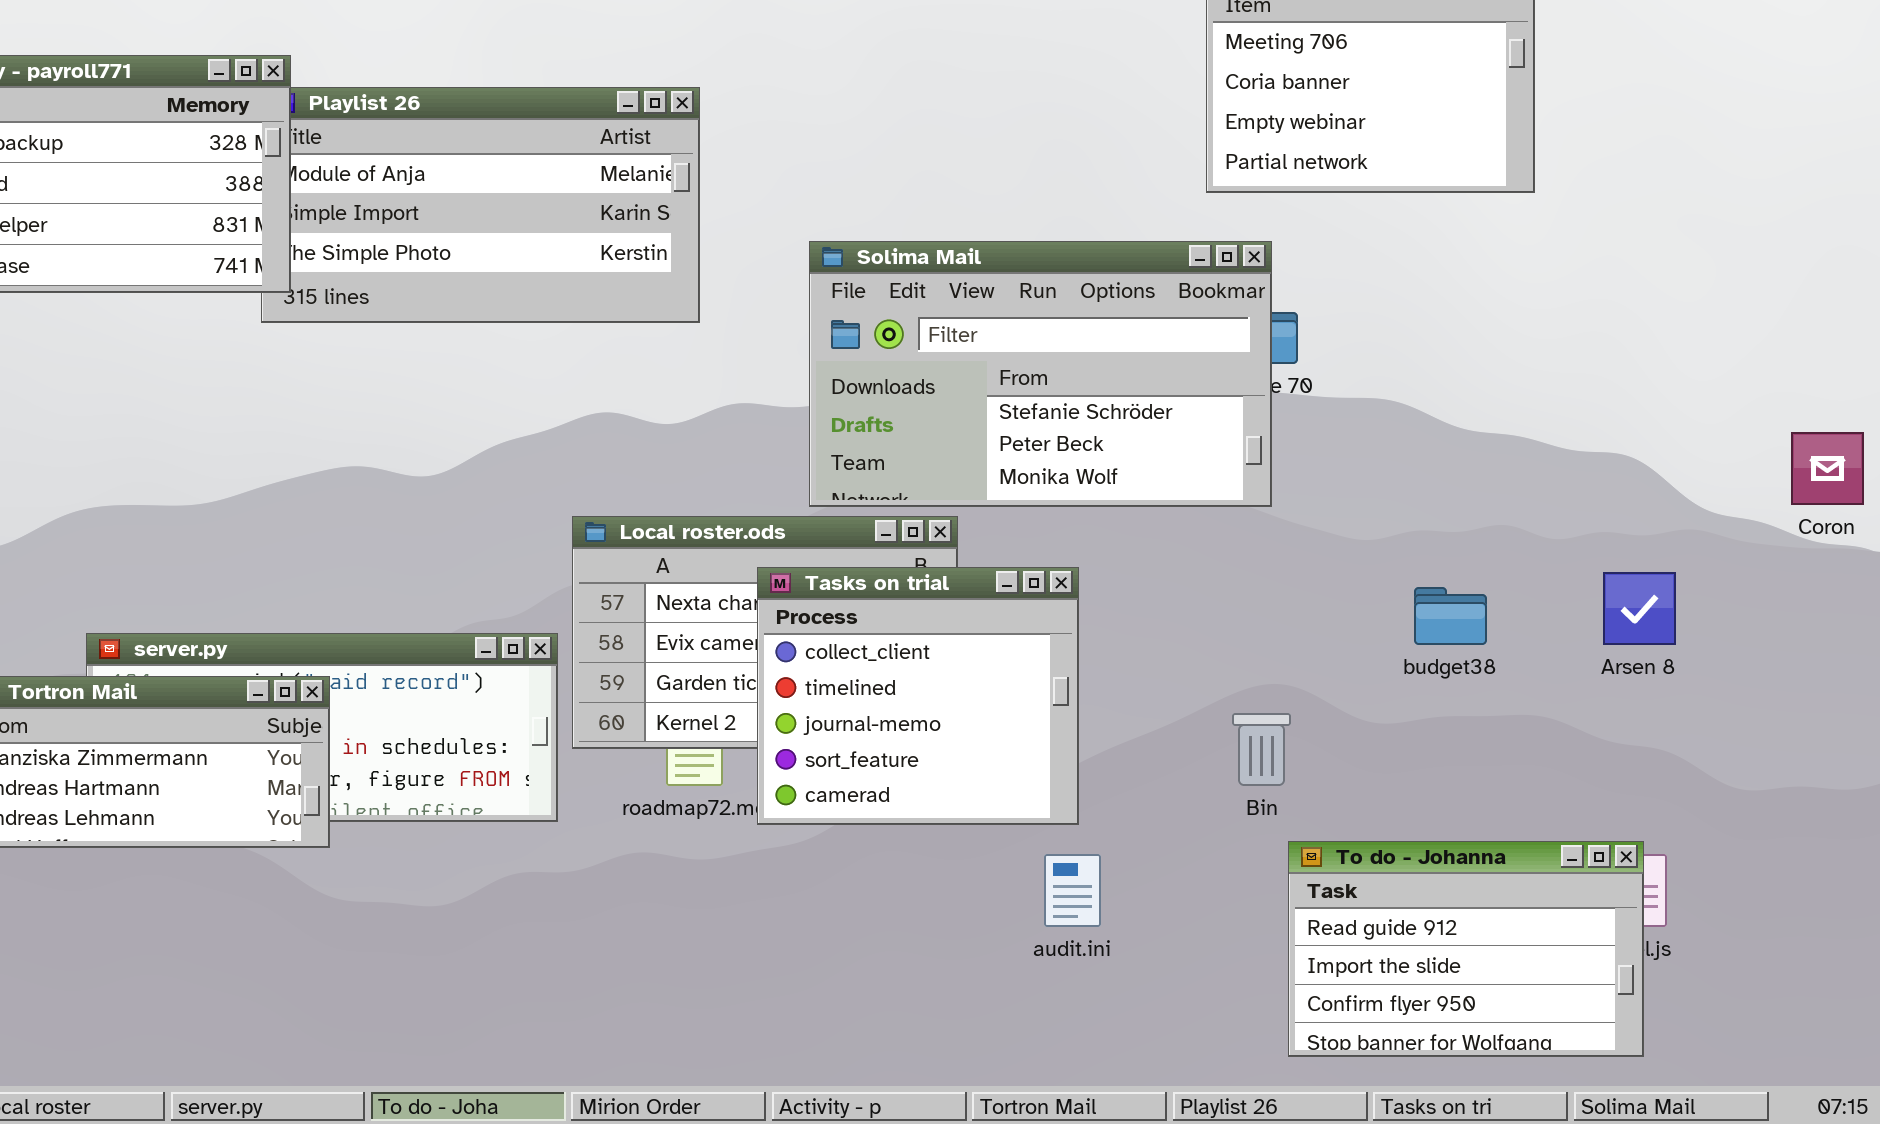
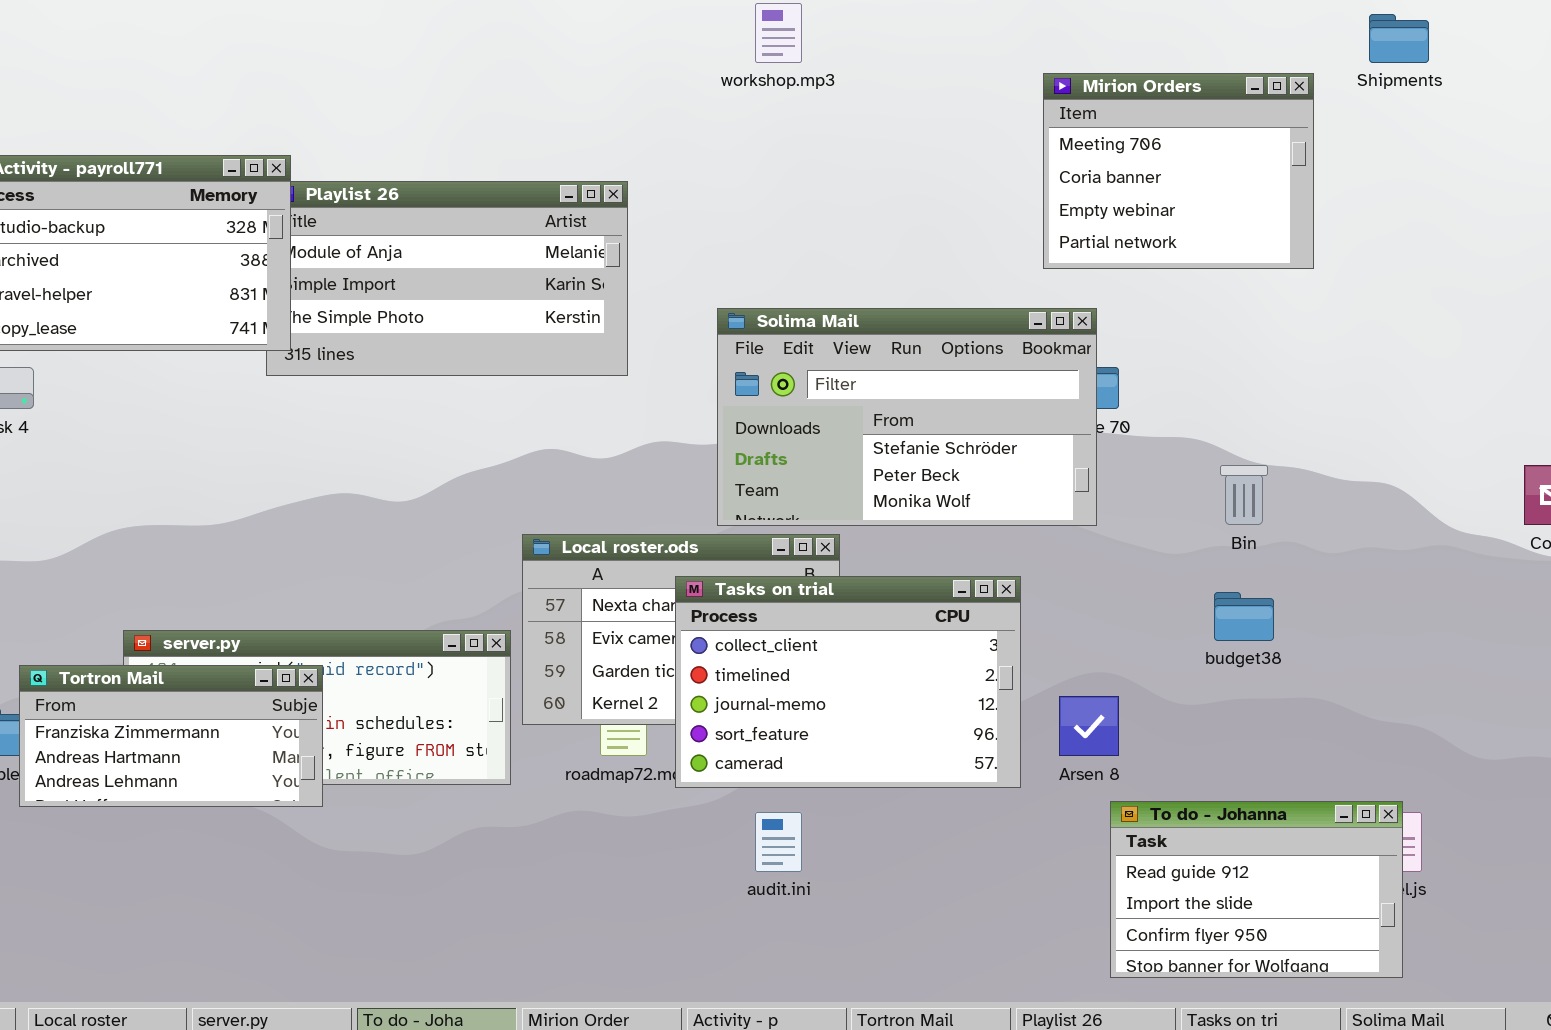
Tasks on trial: [757,567,1079,825] -> [675,576,1021,788], resized
Arsen 8: [1603,572,1676,645] -> [1059,696,1119,756], moved
Bin: [1232,713,1291,786] -> [1220,465,1268,525], moved
audit.ini: [1044,854,1101,927] -> [755,812,802,872], moved

